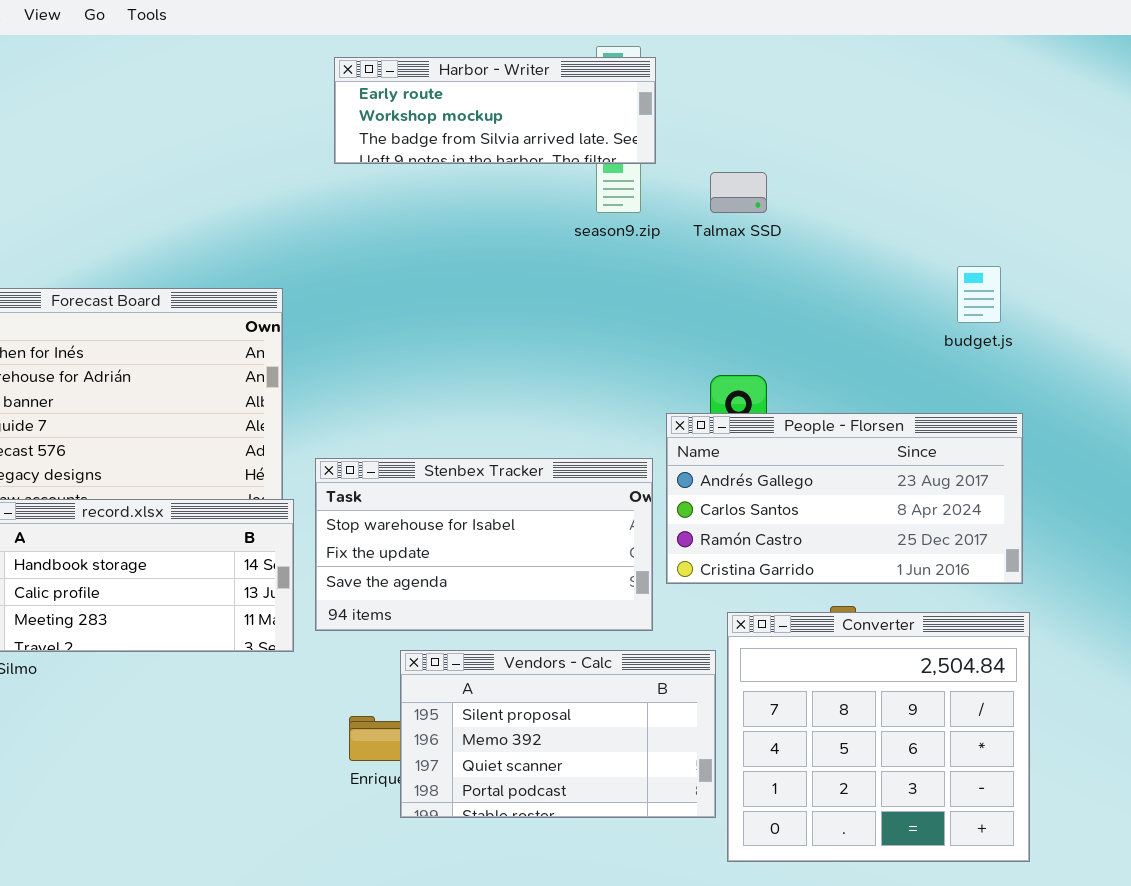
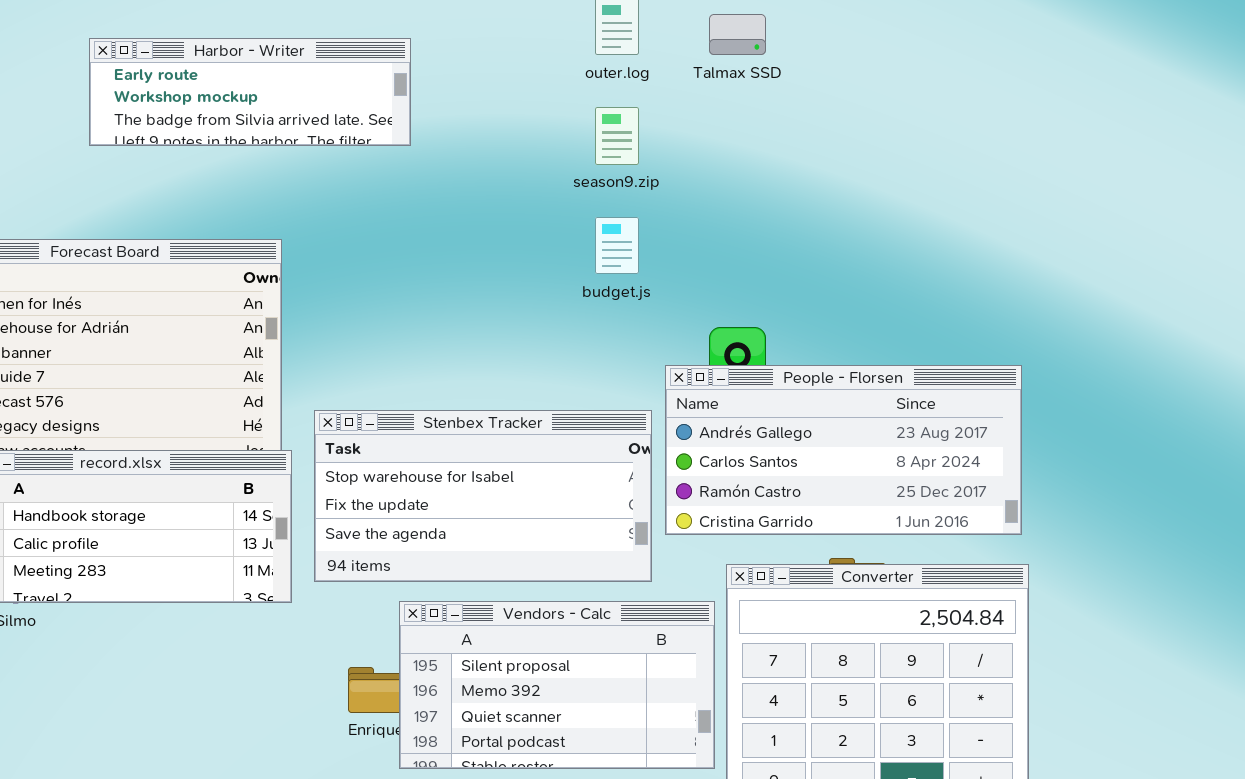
Harbor - Writer: [334,57,656,164] -> [89,38,411,146], moved
Talmax SSD: [710,172,767,213] -> [709,14,766,55], moved
budget.js: [957,266,1001,323] -> [595,217,639,274], moved

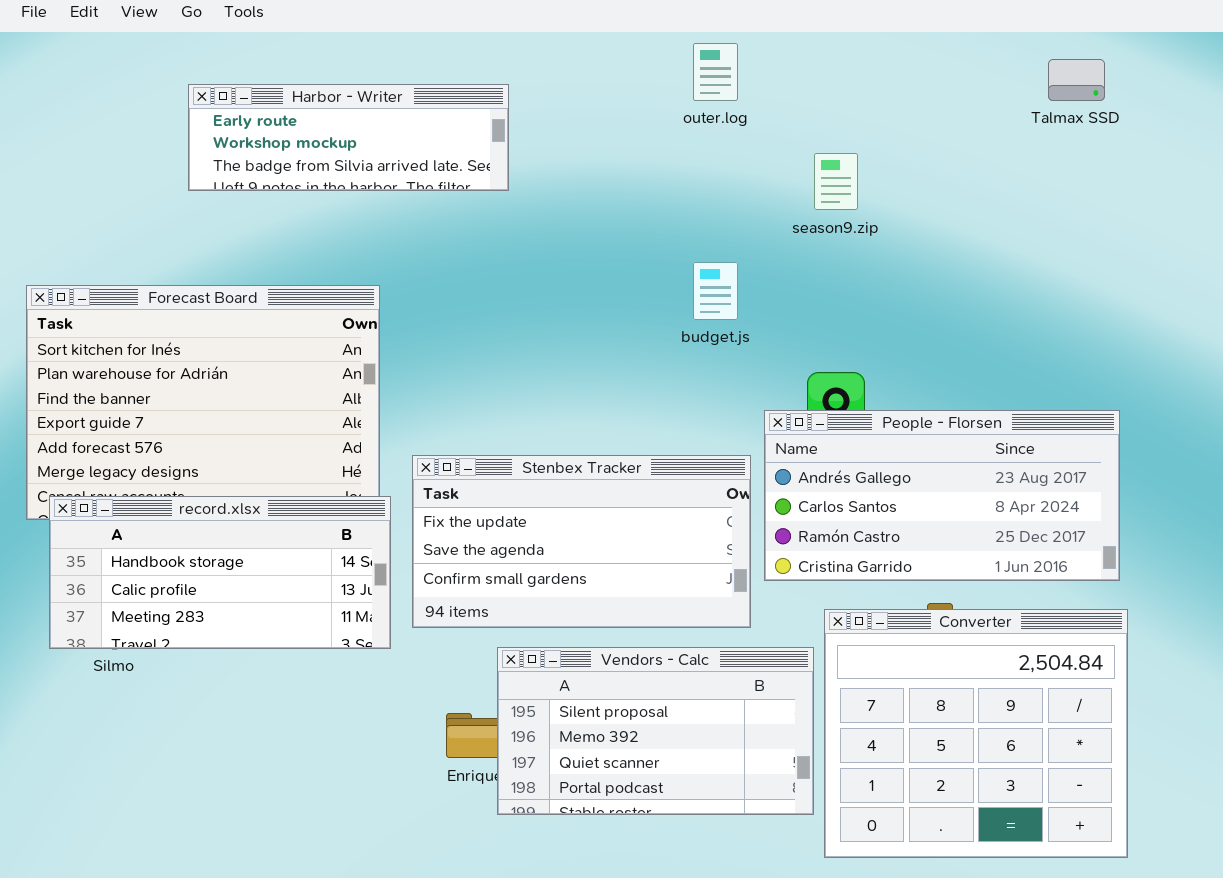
Talmax SSD: [709,14,766,55] -> [1048,59,1105,101], moved
season9.zip: [595,107,639,165] -> [814,153,858,210], moved
Stenbex Tracker: [314,410,652,582] -> [412,455,751,628], scrolled down 1 row

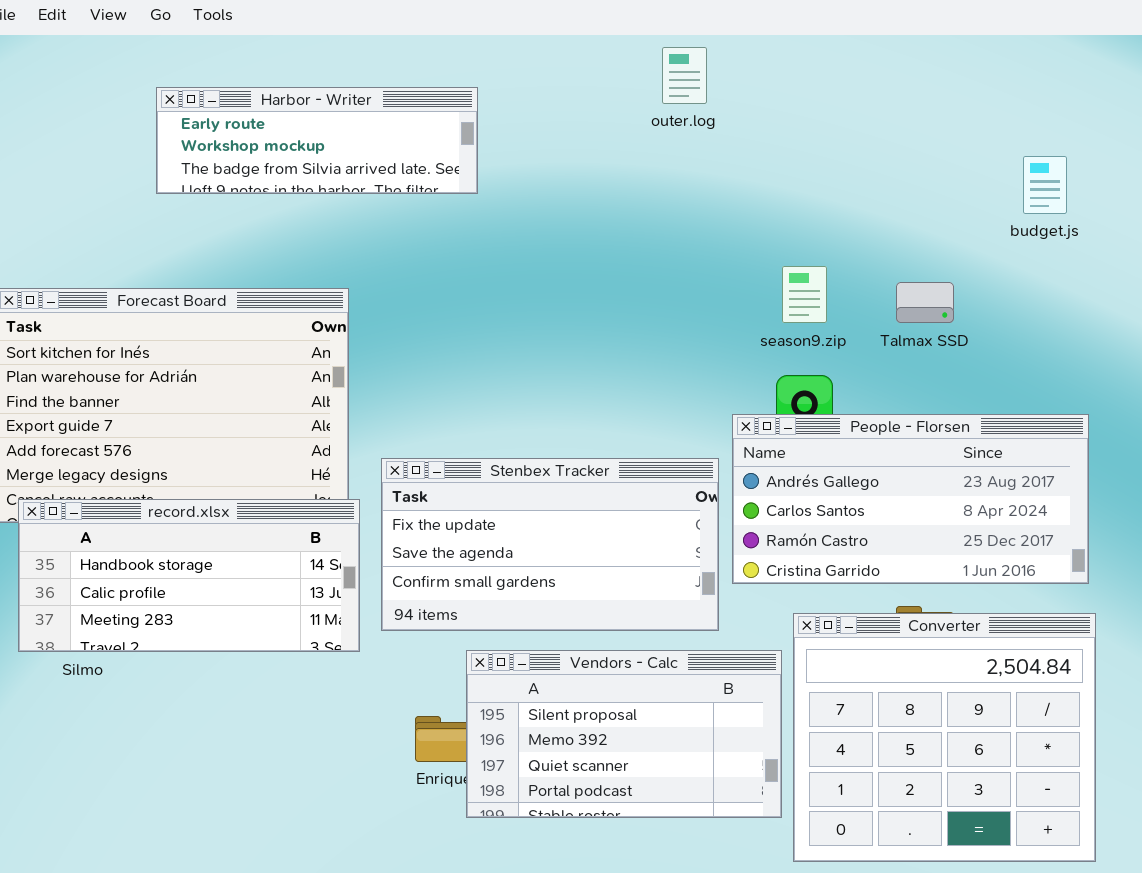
Talmax SSD: [1048,59,1105,101] -> [896,282,954,323], moved
season9.zip: [814,153,858,210] -> [782,266,827,323], moved
budget.js: [693,262,738,320] -> [1023,156,1067,214], moved

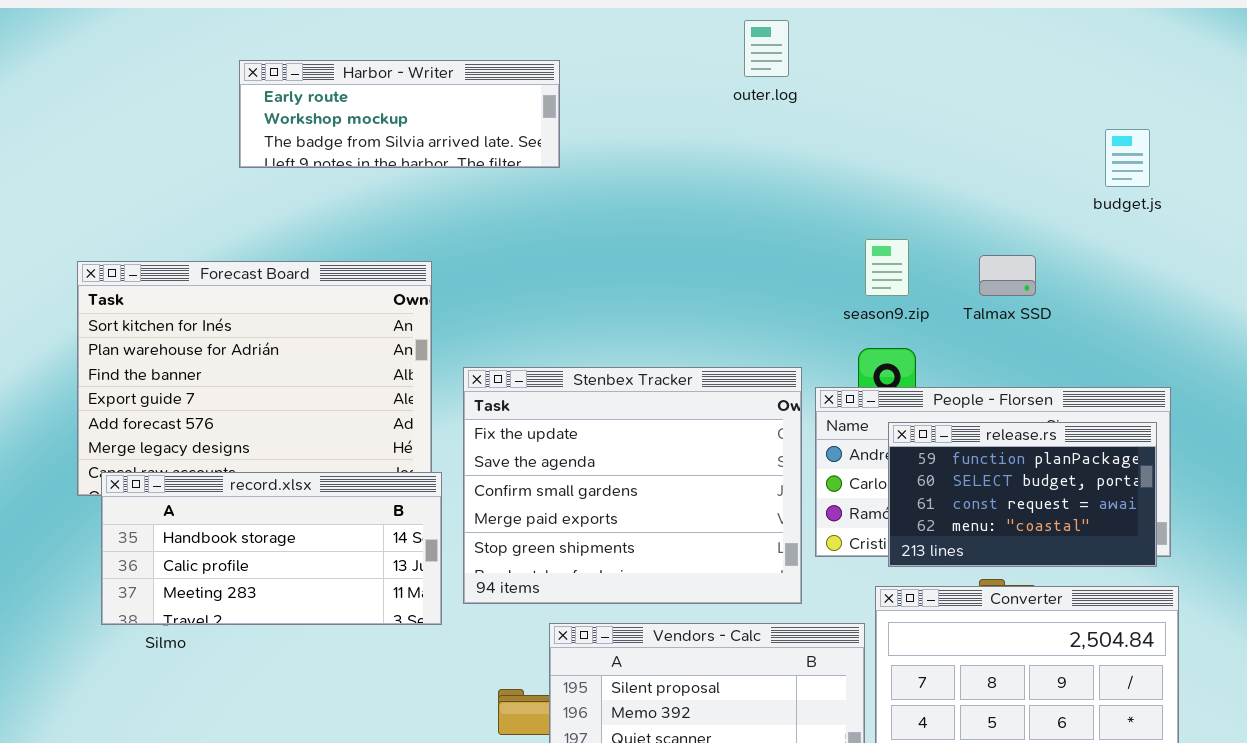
release.rs: none -> [888,422,1157,567], opened
Stenbex Tracker: [381,458,719,631] -> [463,367,802,604], resized

